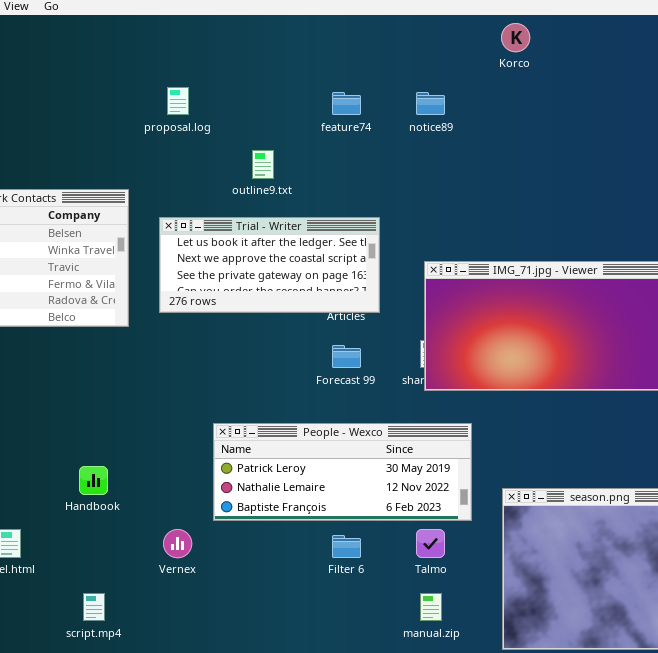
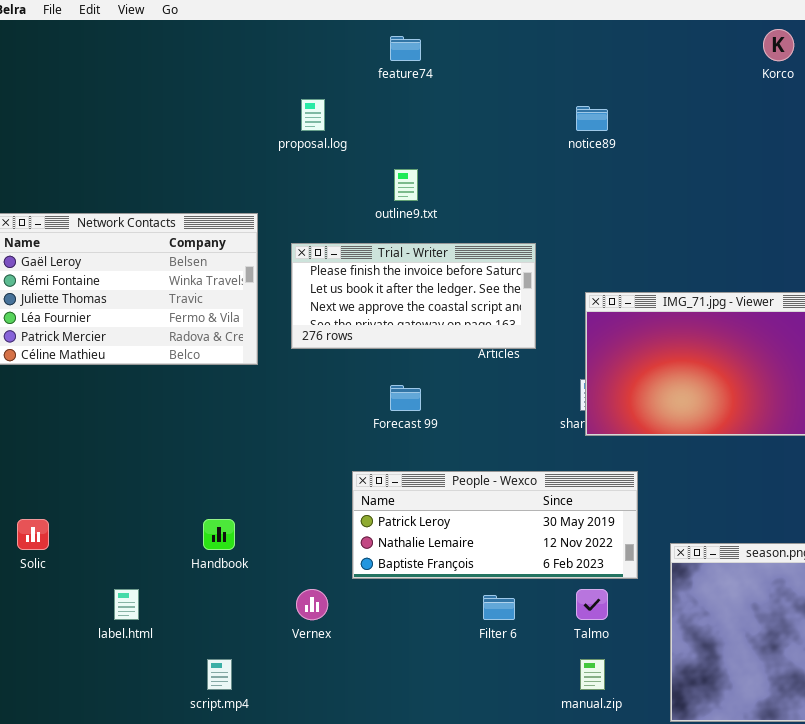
Korco: [501,23,530,52] -> [763,29,794,61], moved
feature74: [332,92,361,115] -> [390,36,421,61], moved
Trial - Writer: [159,217,380,313] -> [291,243,536,349], scrolled up 1 row
Forecast 99: [332,345,361,368] -> [390,385,421,411], moved

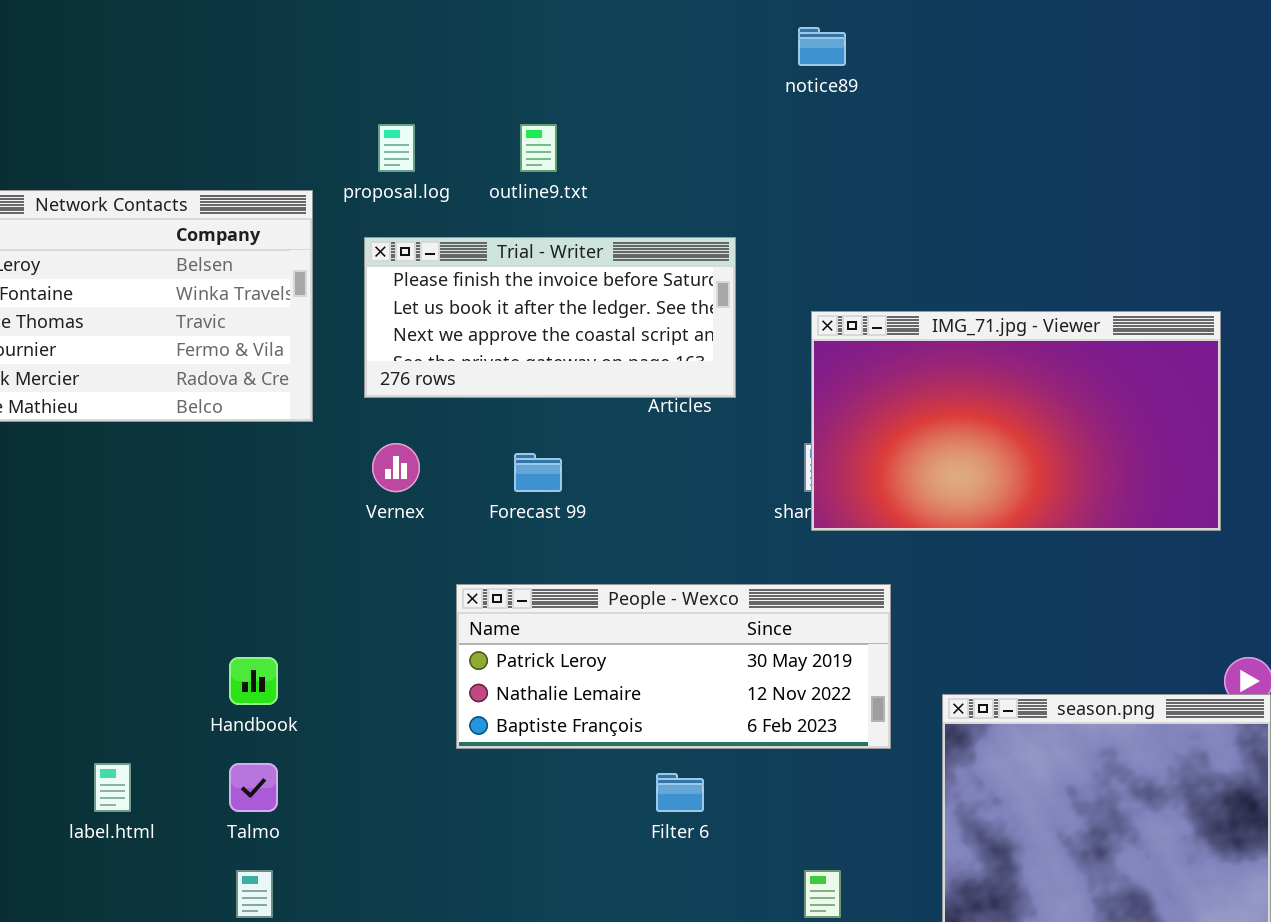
proposal.log: [301,99,325,131] -> [378,124,415,172], moved
Vernex: [296,589,328,620] -> [372,443,420,492], moved
Talmo: [576,589,608,620] -> [229,763,278,812], moved

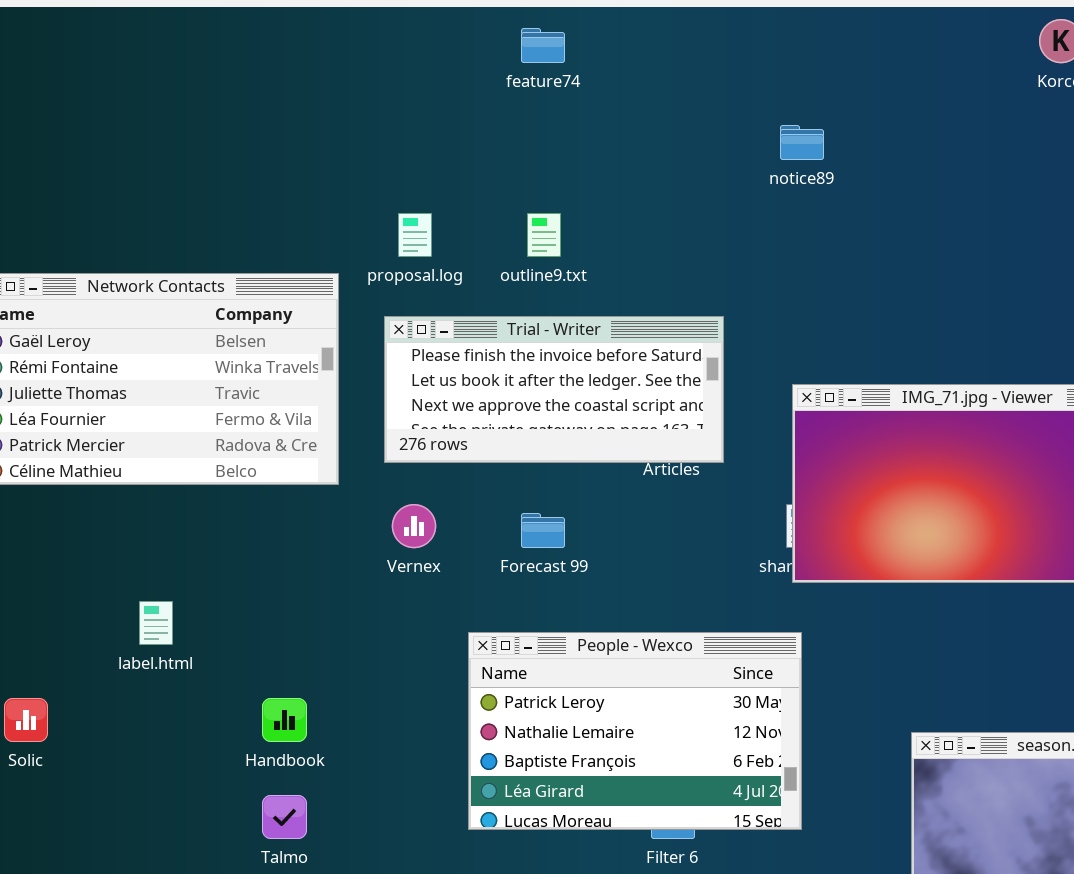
People - Wexco: [456,584,891,749] -> [468,632,802,830], resized
label.html: [94,763,131,812] -> [139,601,173,645], moved

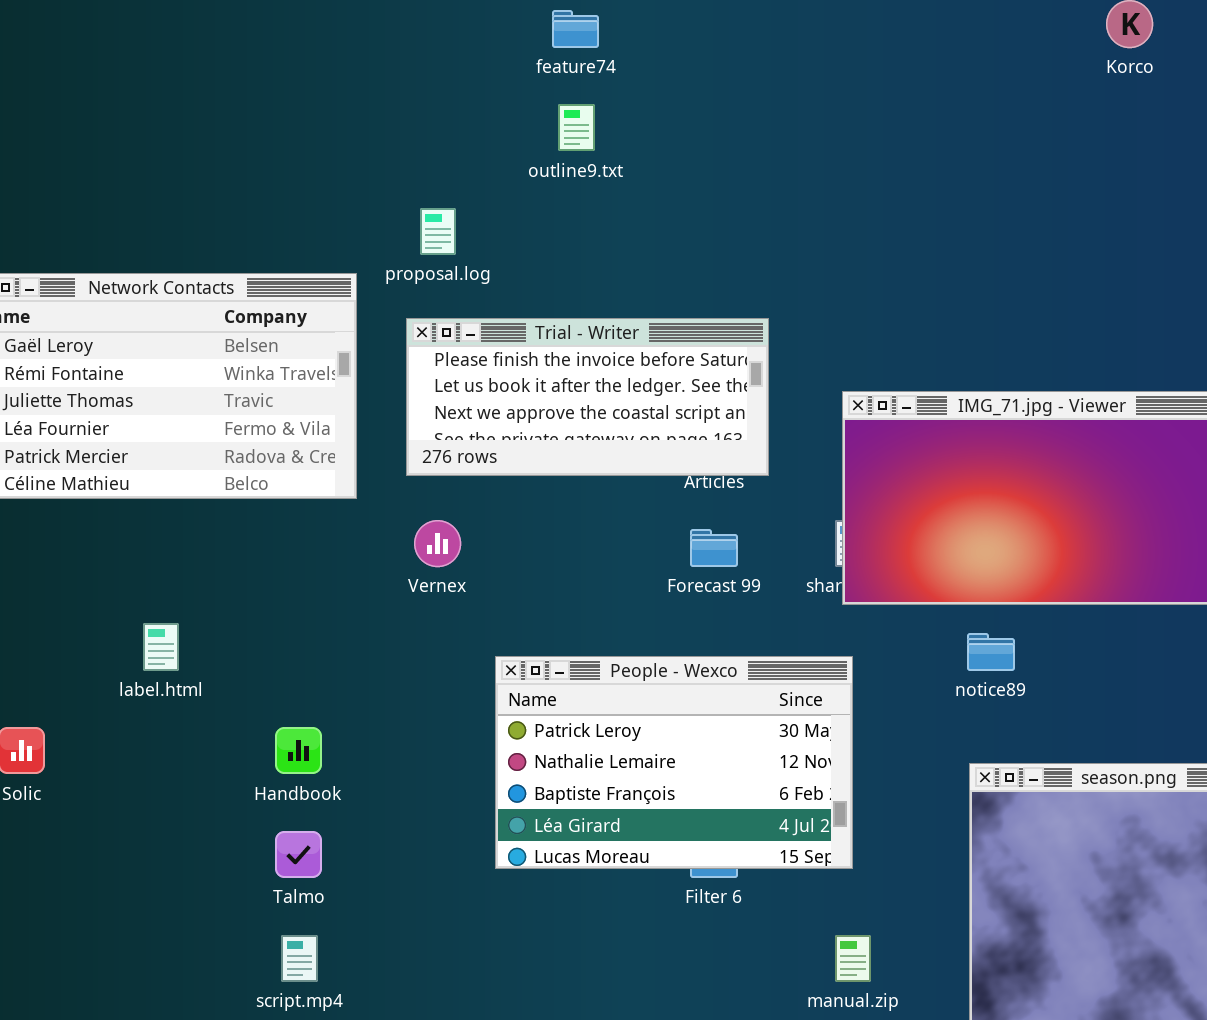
notice89: [780,125,824,160] -> [967,633,1015,671], moved
outline9.txt: [527,213,561,257] -> [558,104,595,151], moved
Forecast 99: [521,513,565,548] -> [690,529,738,567], moved

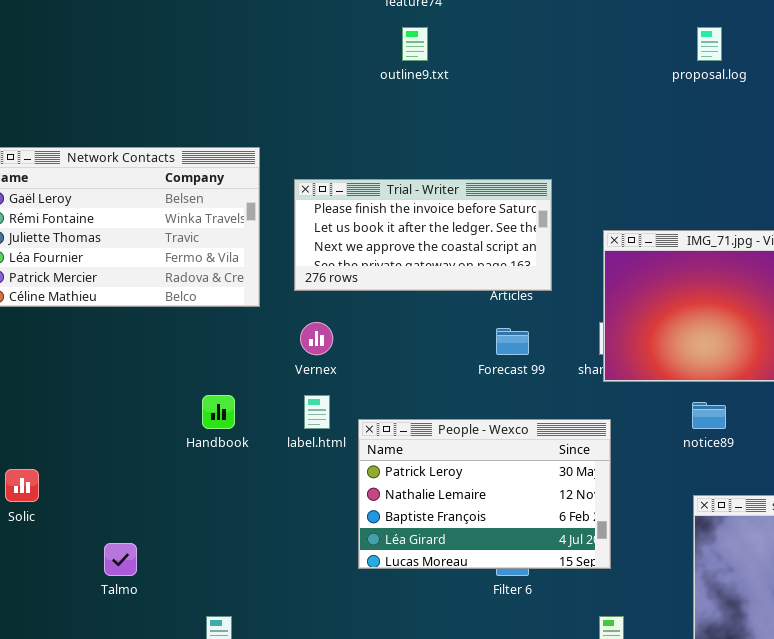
proposal.log: [420,208,456,255] -> [697,27,722,61], moved
label.html: [143,623,179,671] -> [304,395,330,429], moved
Handbook: [275,727,322,774] -> [202,395,235,429], moved
Talmo: [275,831,322,878] -> [104,543,137,576], moved

